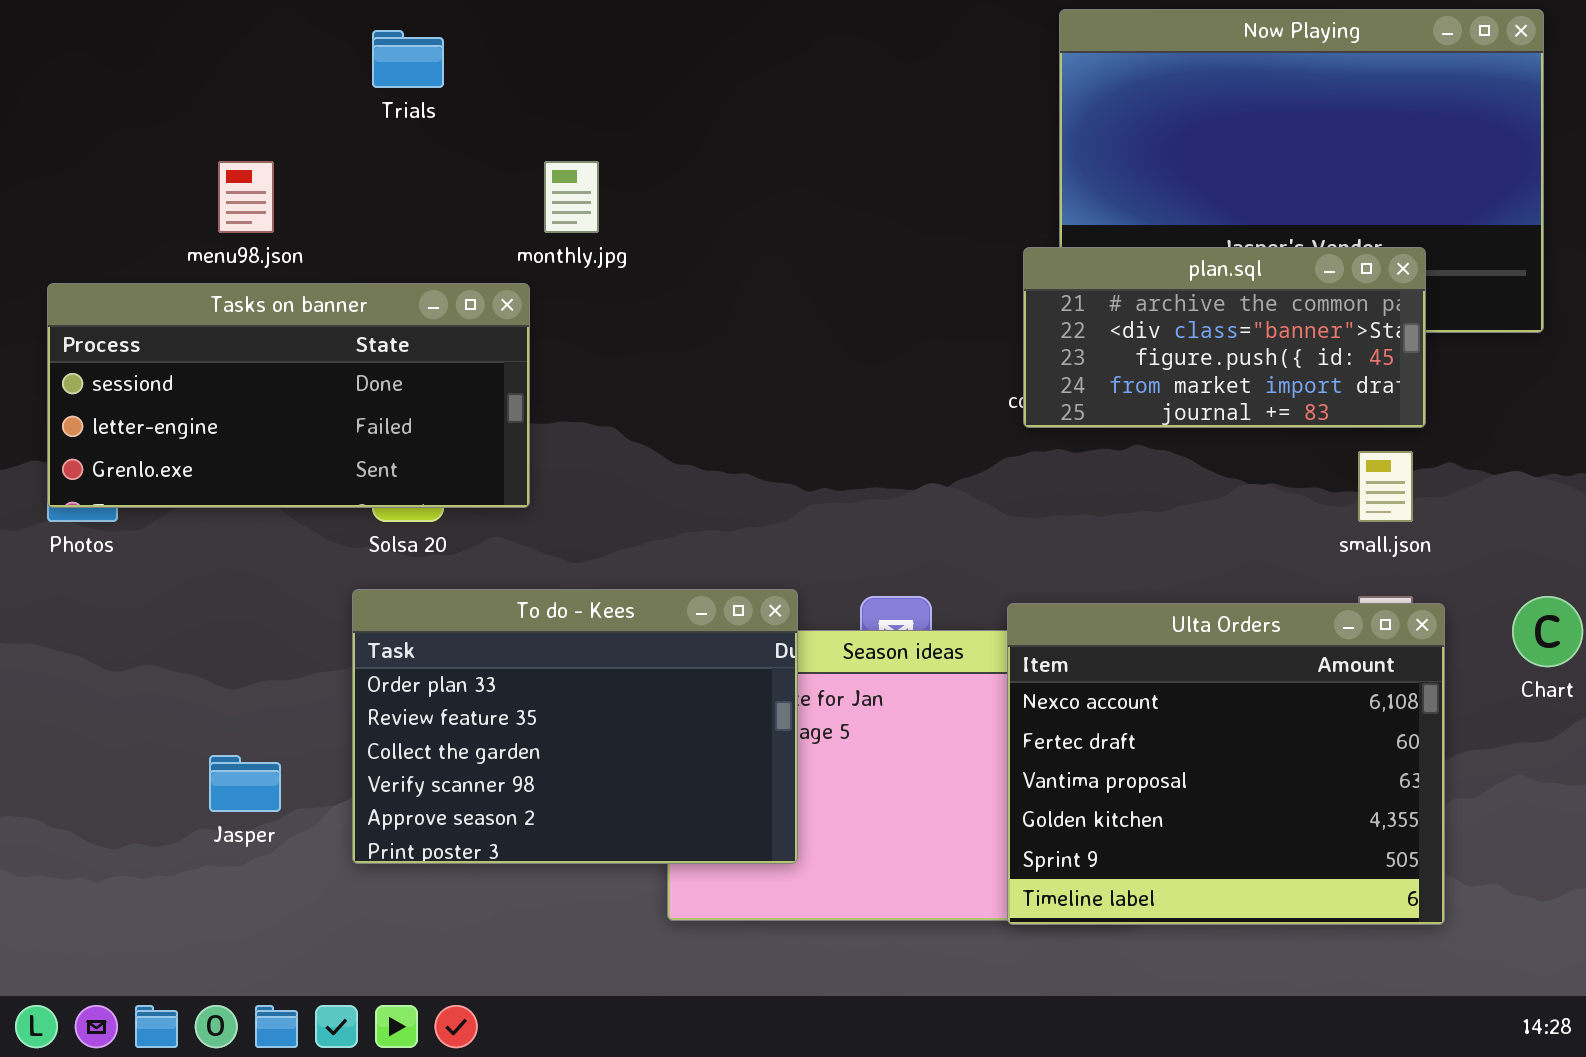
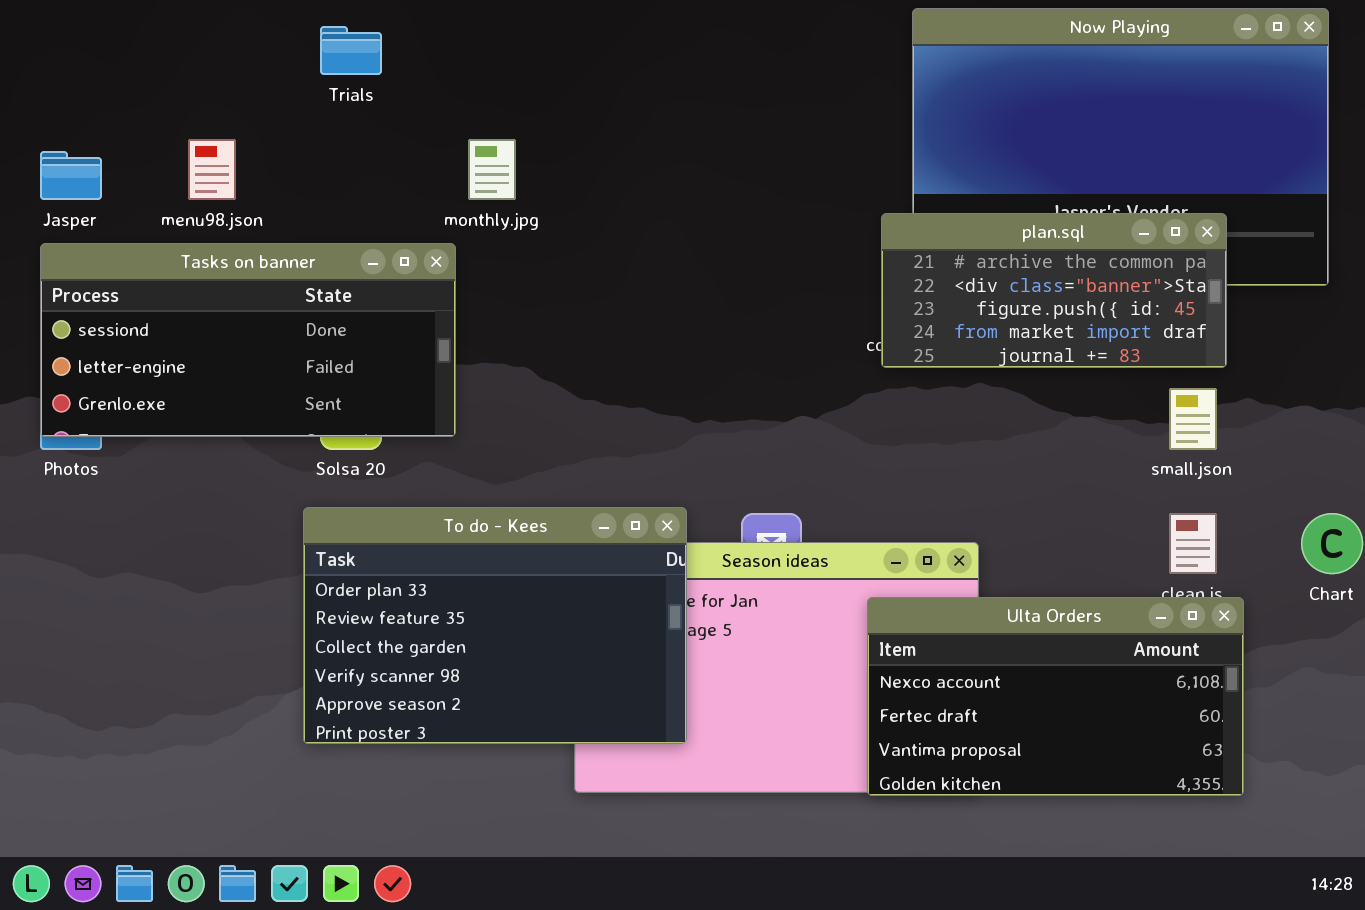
Ulta Orders: [1007,603,1445,925] -> [867,597,1244,796], resized
Jasper: [209,755,281,812] -> [40,151,102,200], moved

